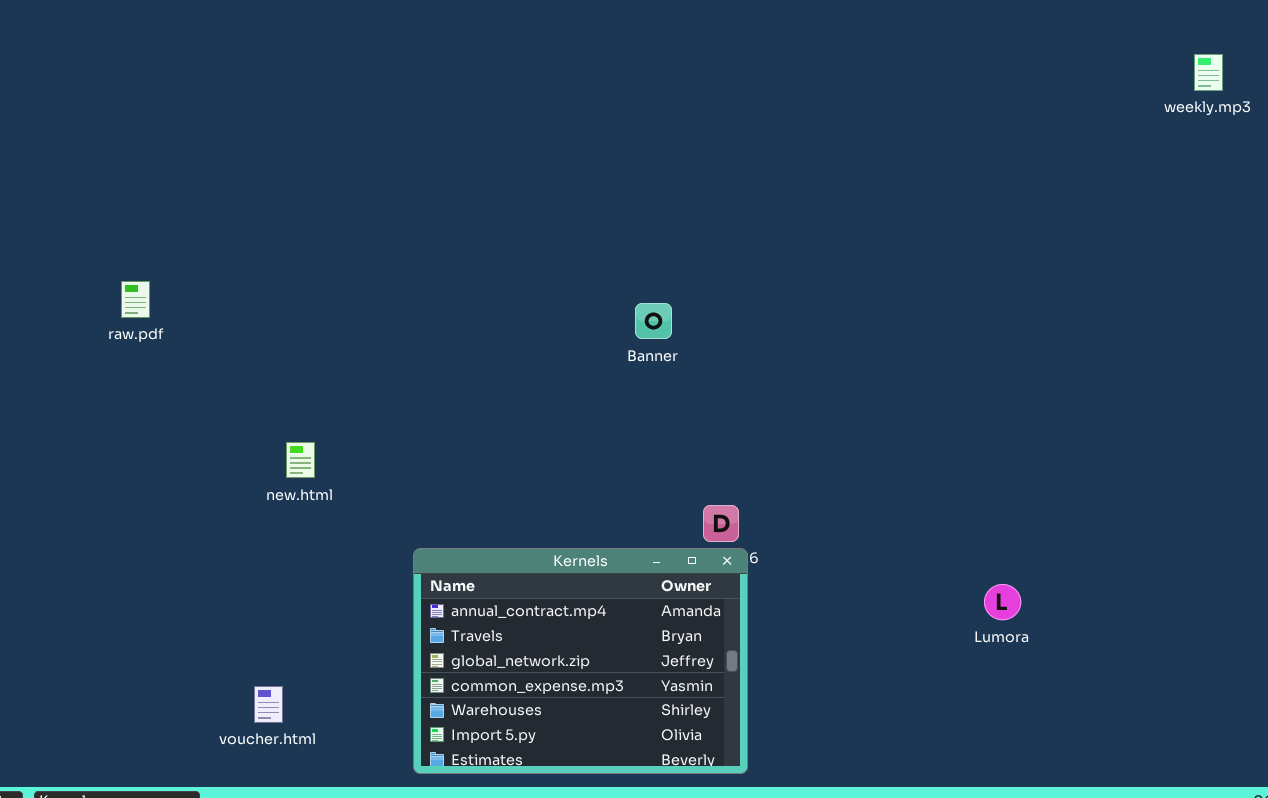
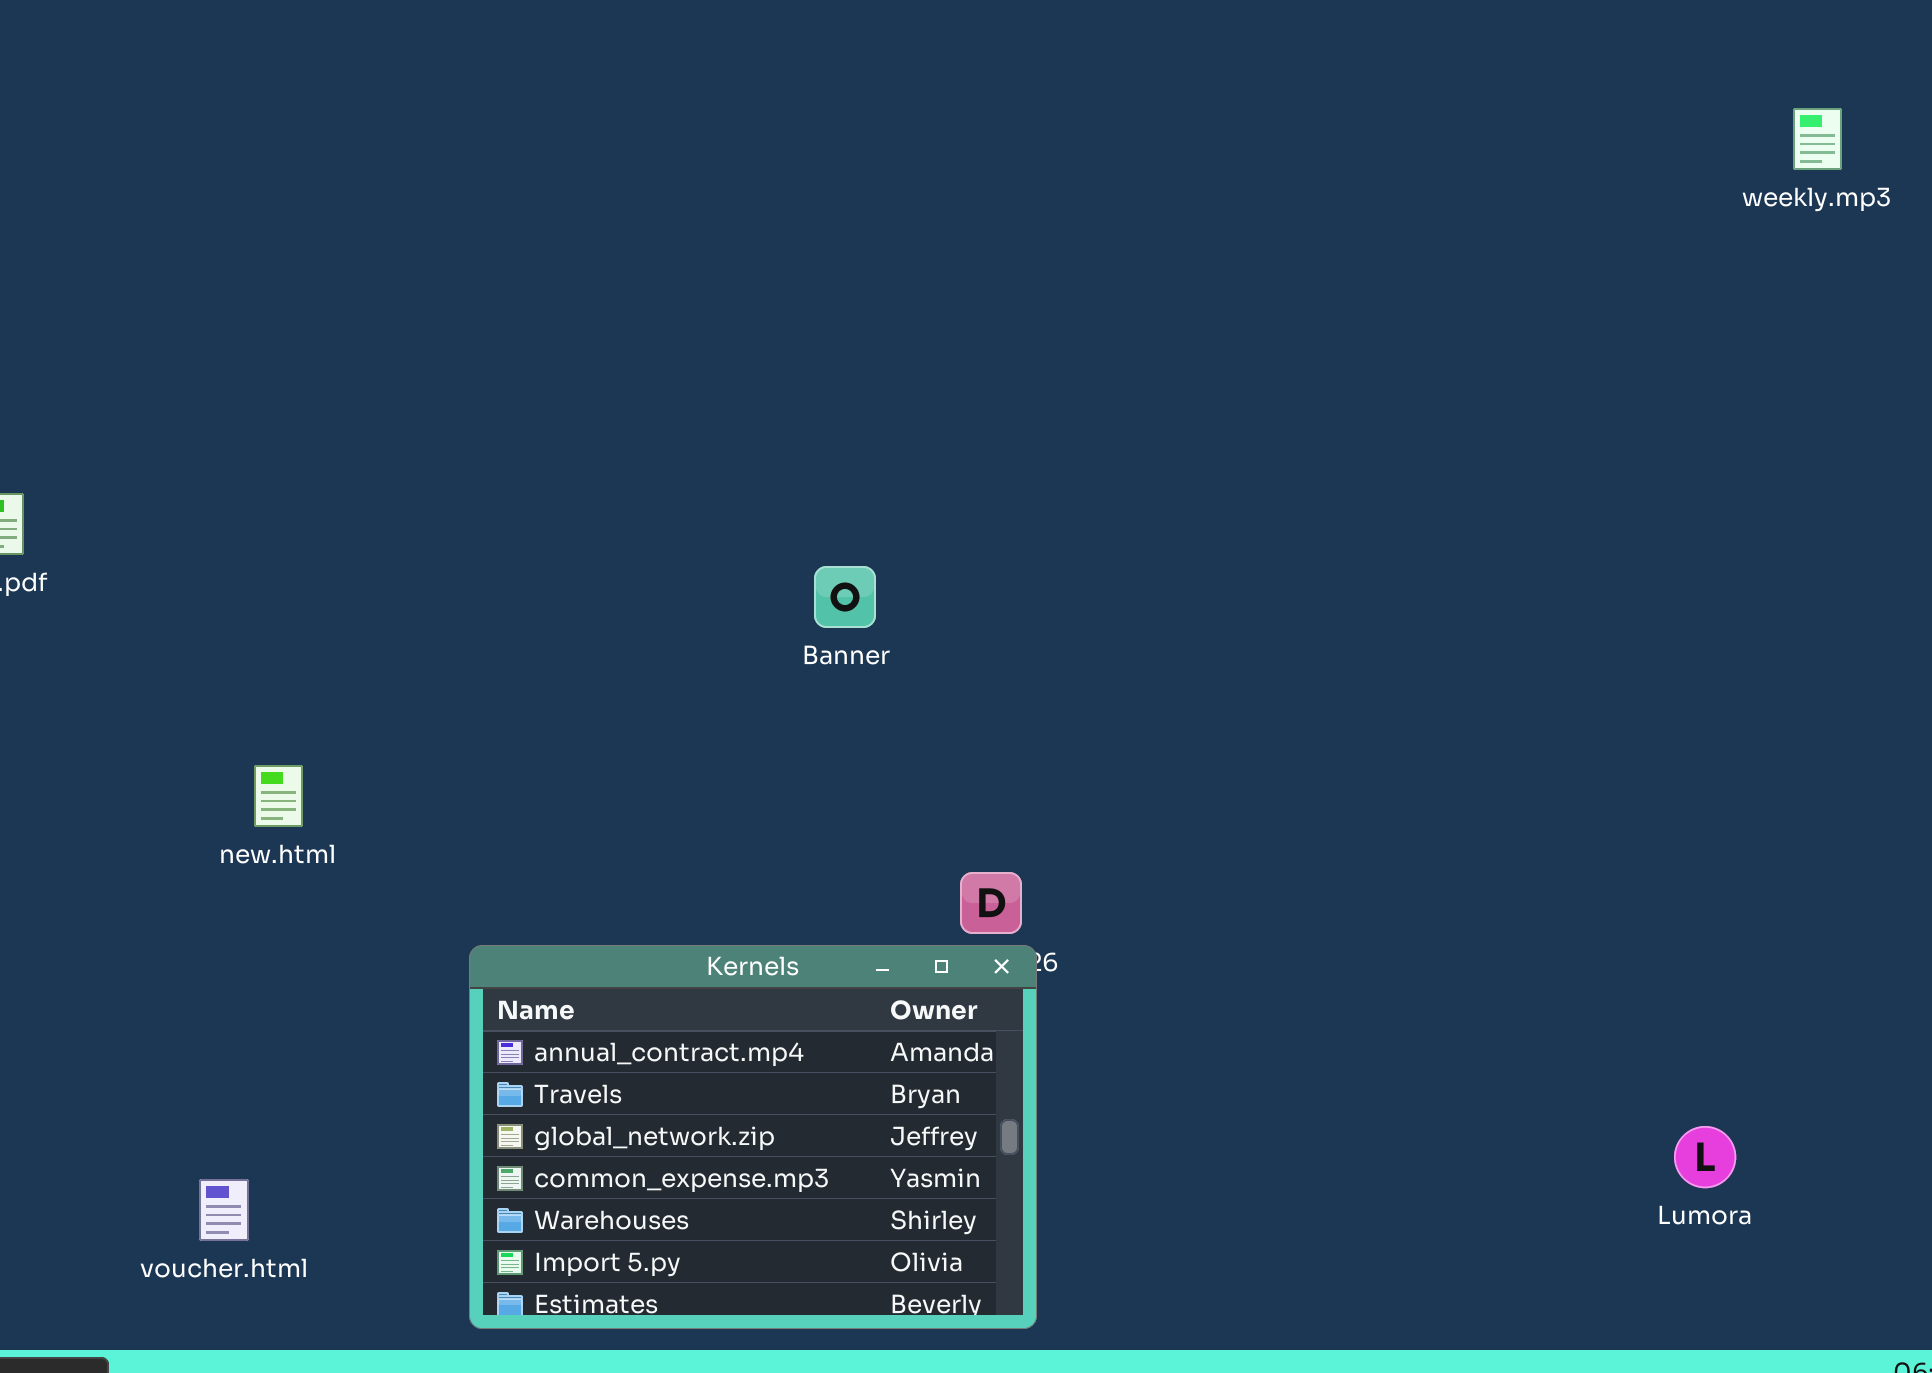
Banner: [635,303,672,339] -> [814,566,876,628], moved
Lumora: [984,584,1021,620] -> [1674,1126,1736,1188], moved

